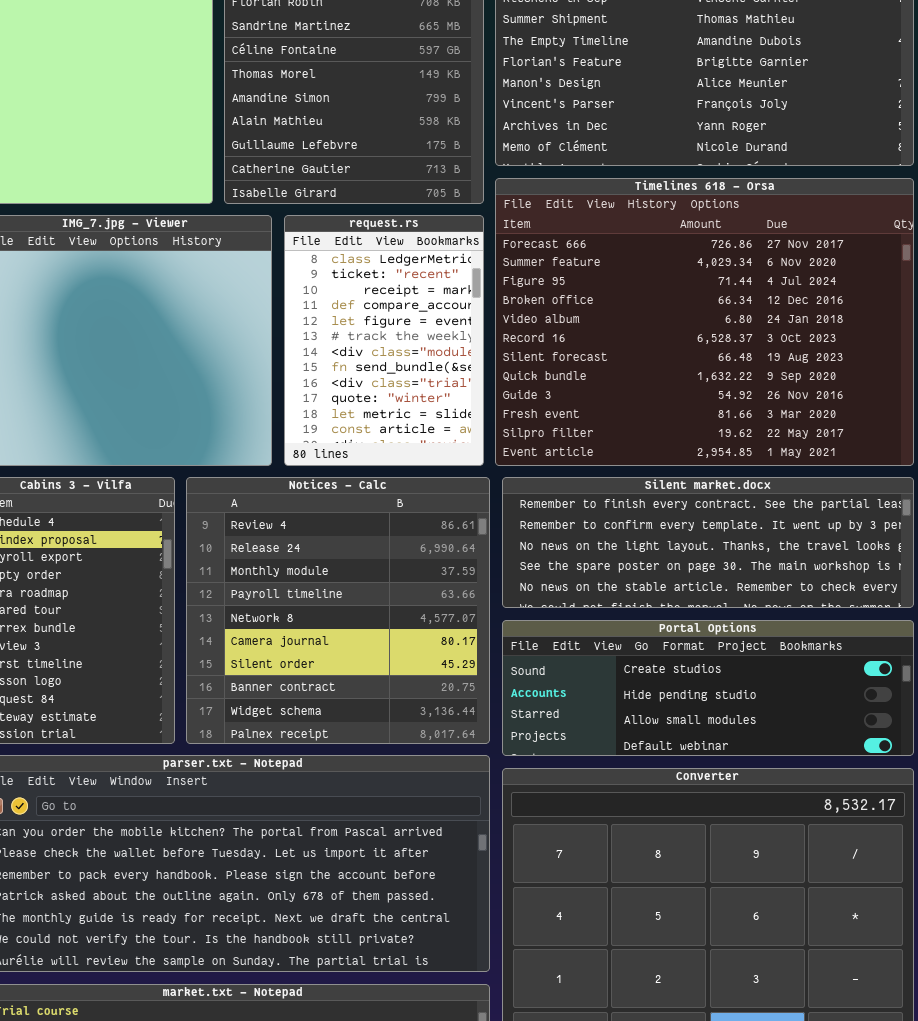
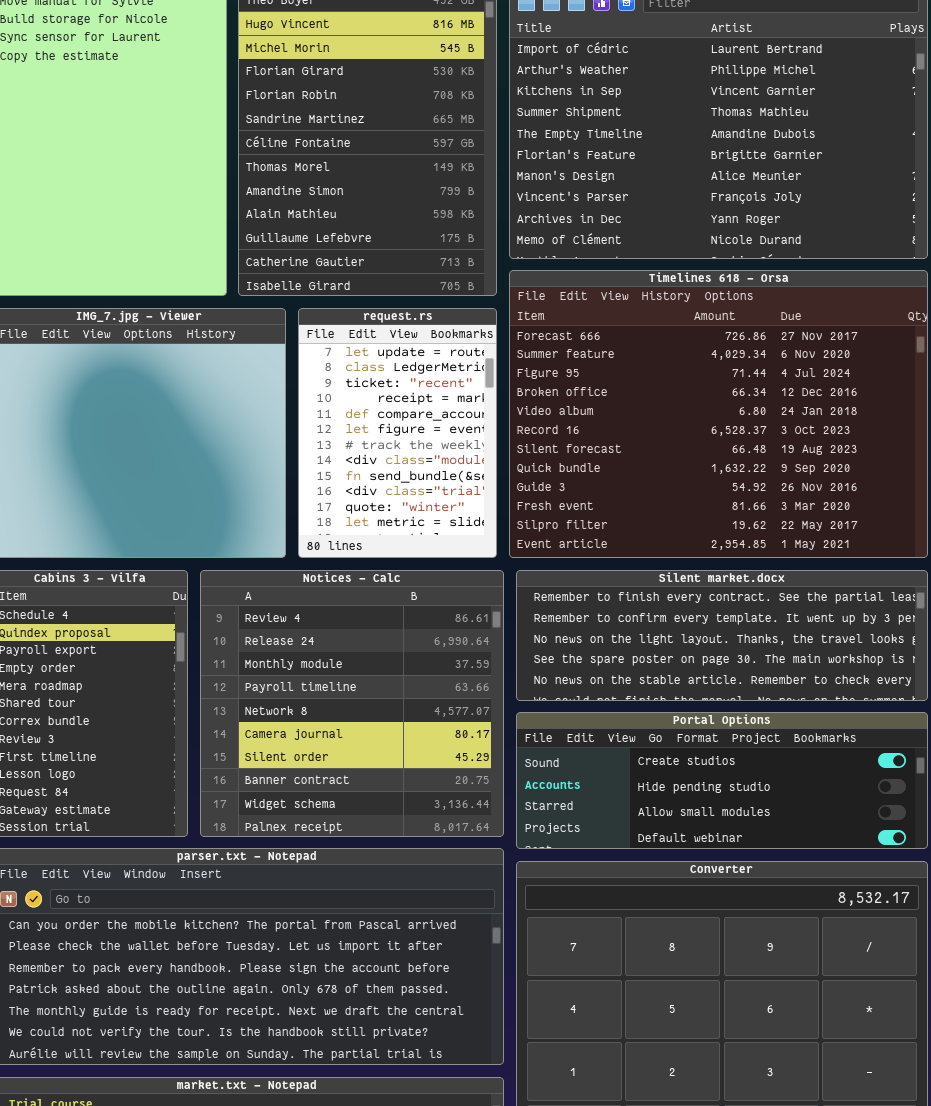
request.rs: [284,215,484,466] -> [298,308,497,558], scrolled up 1 row

